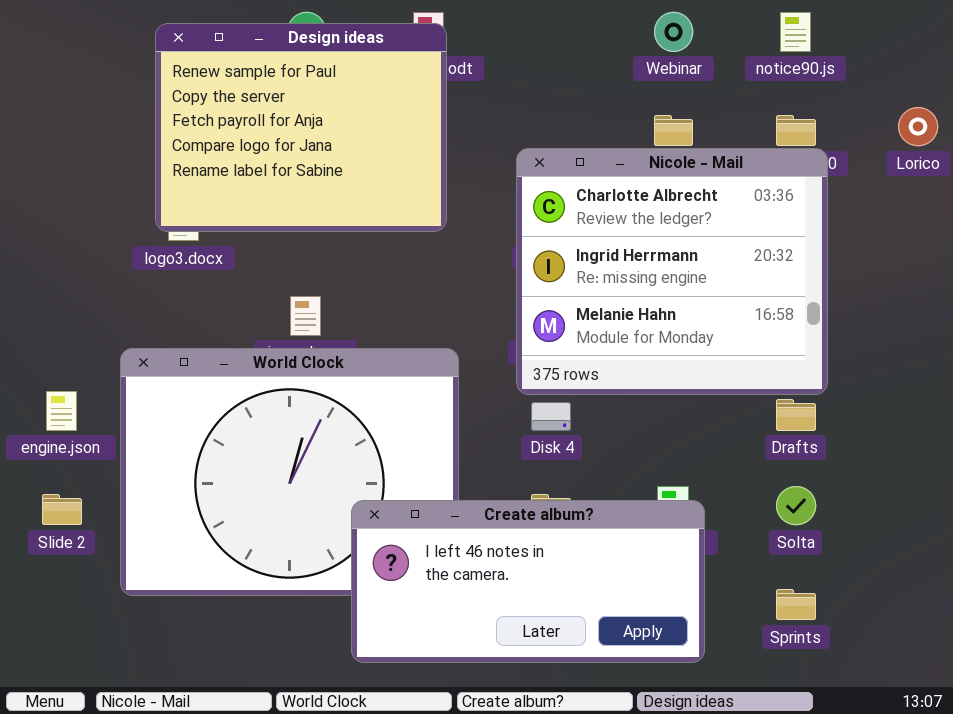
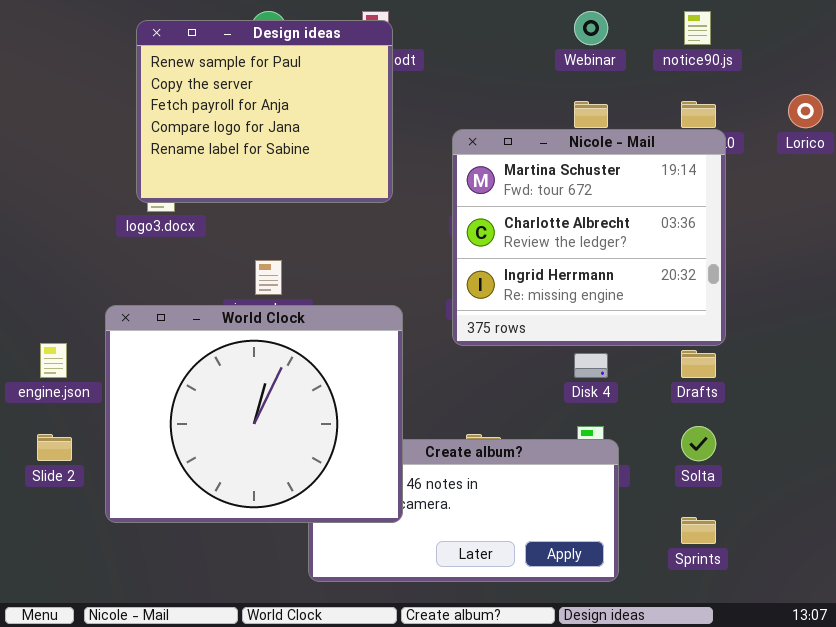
Nicole - Mail: [516,148,828,395] -> [452,129,726,346], scrolled up 1 row
World Clock: [120,348,459,596] -> [105,305,403,523], raised
Disk 4: [531,402,571,431] -> [574,353,608,378], moved

